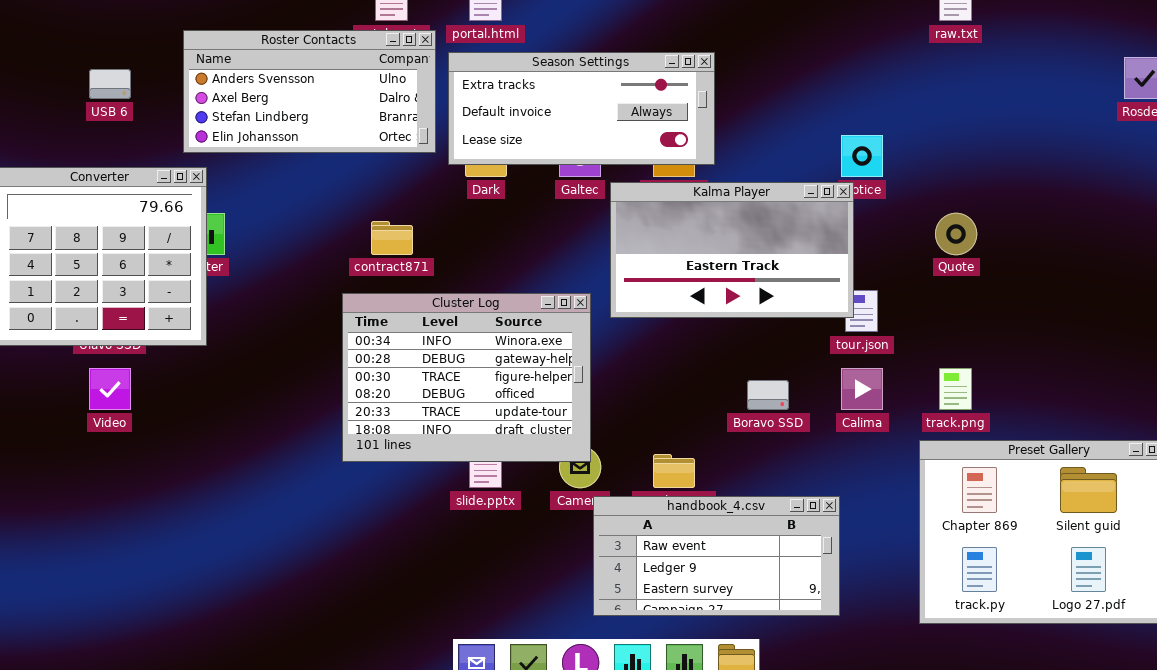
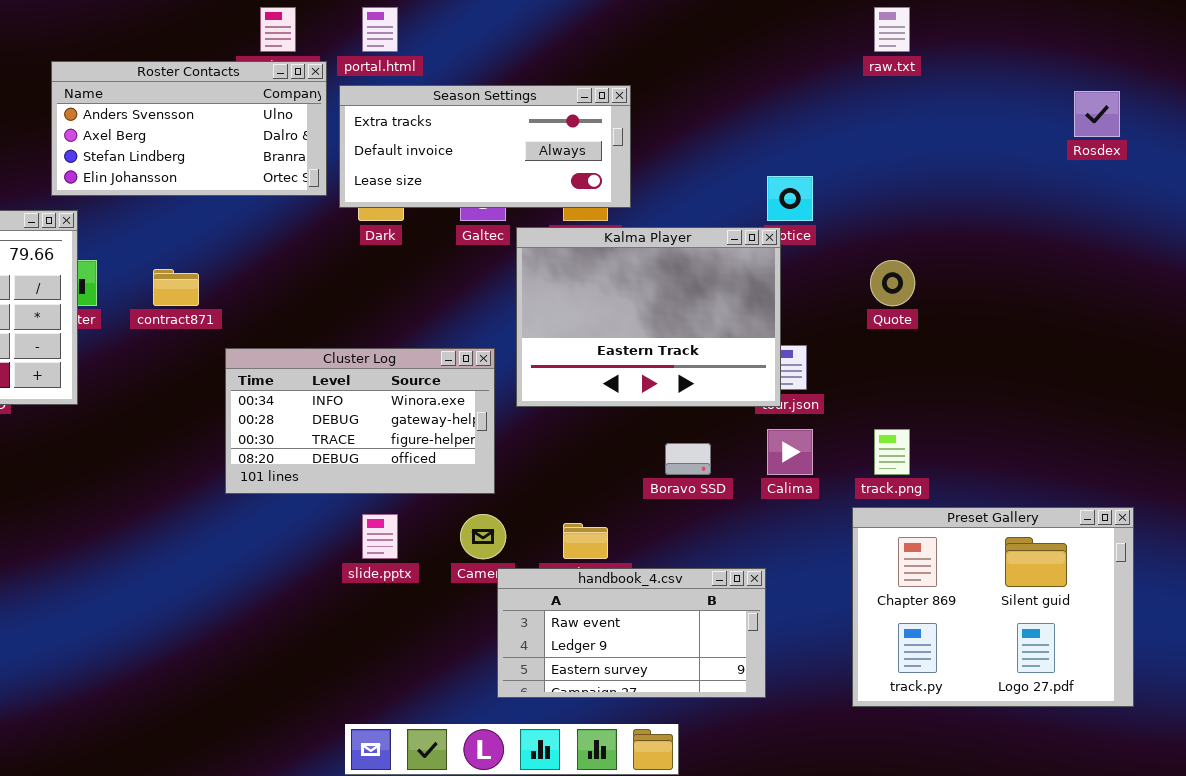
Kalma Player: [610,182,854,318] -> [516,227,781,407], resized
contract871: [371,221,413,255] -> [153,269,199,306], moved
Cluster Log: [342,293,591,462] -> [225,348,495,494], resized

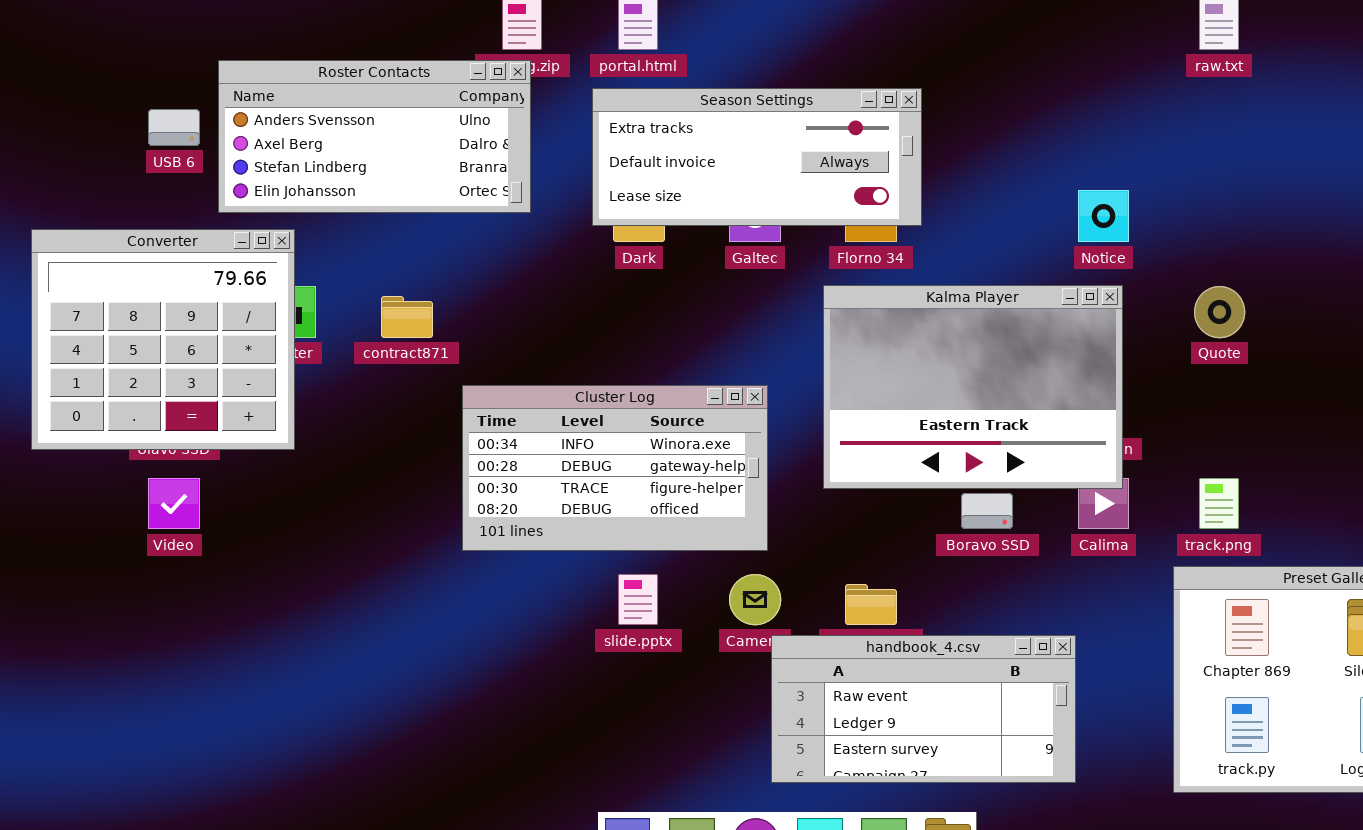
Roster Contacts: [51,61,327,196] -> [218,60,531,213], moved
Kalma Player: [516,227,781,407] -> [823,285,1123,489], moved

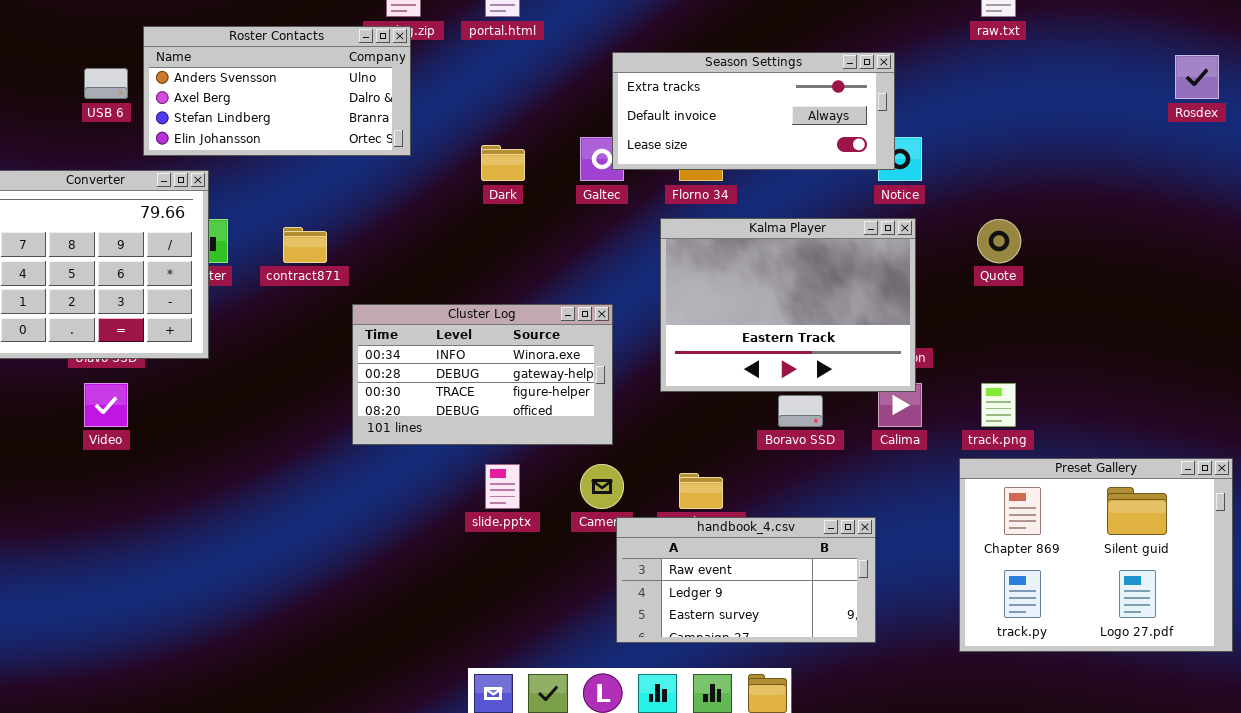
Season Settings: [592,88,922,226] -> [612,52,895,170], moved

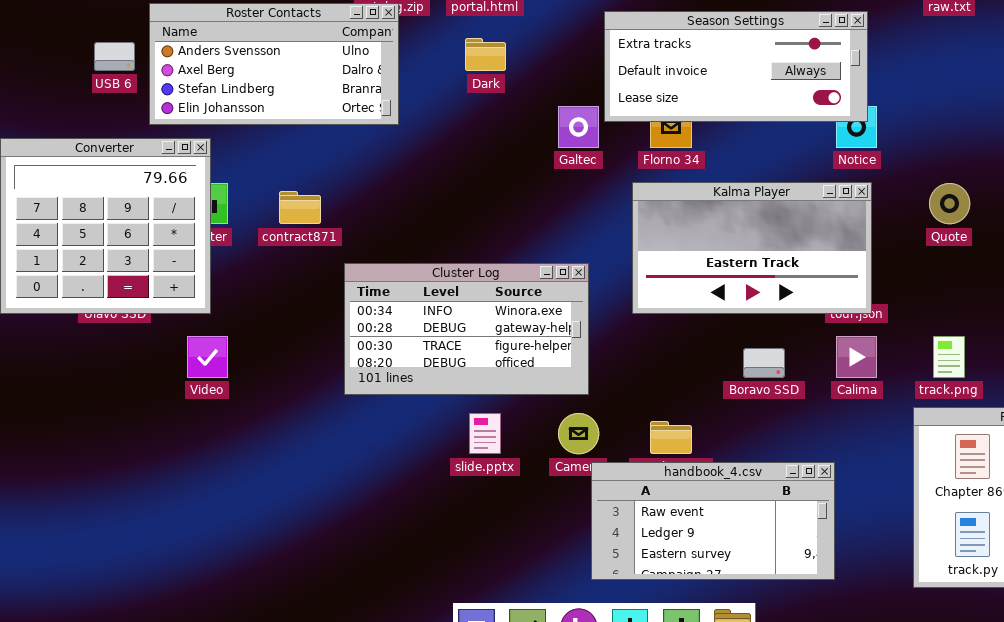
Season Settings: [612,52,895,170] -> [604,11,868,122], moved
Dark: [481,145,525,181] -> [465,38,506,71], moved
Kalma Player: [660,218,916,392] -> [632,182,872,314], resized
Video: [84,383,128,427] -> [187,336,228,378], moved

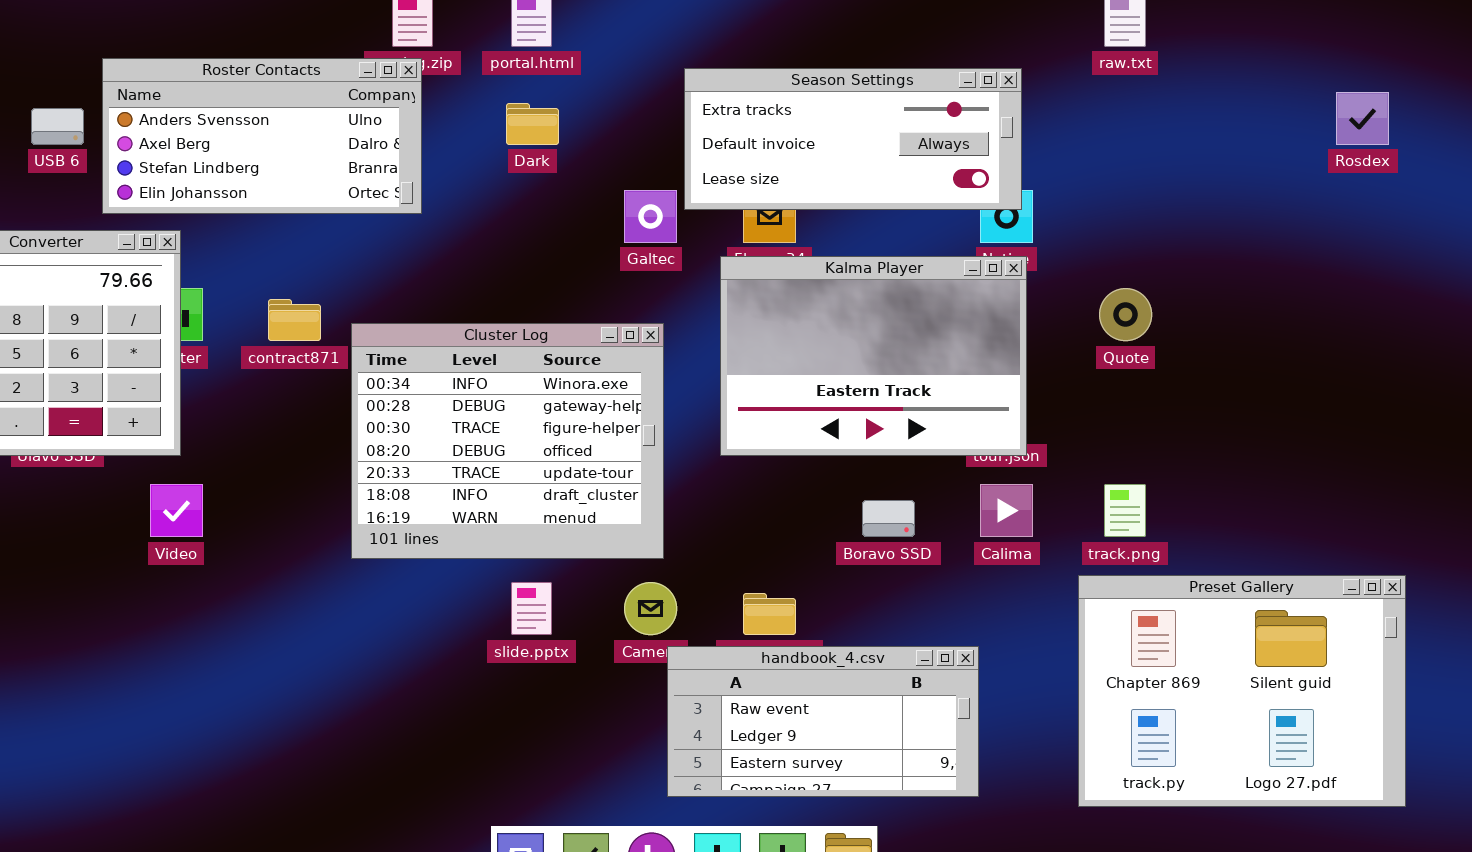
Kalma Player: [632,182,872,314] -> [720,256,1027,456], resized
Cluster Log: [344,263,589,395] -> [351,323,664,559], resized

